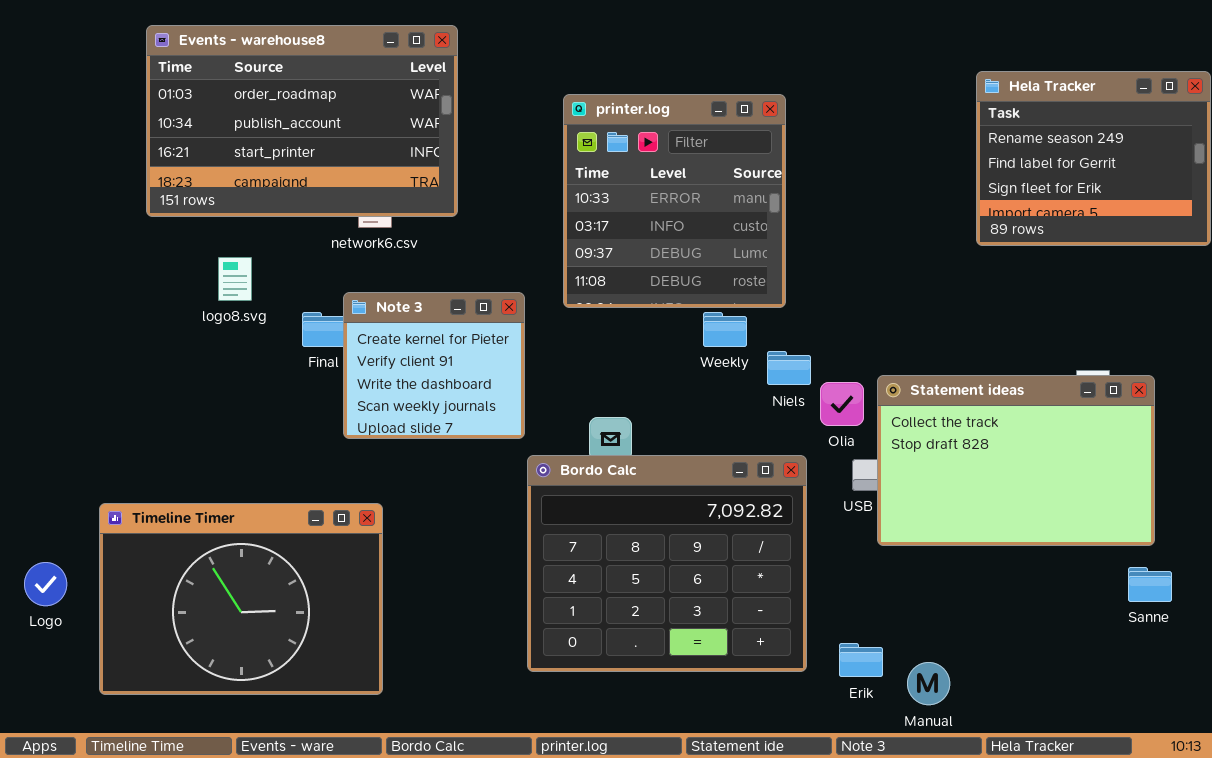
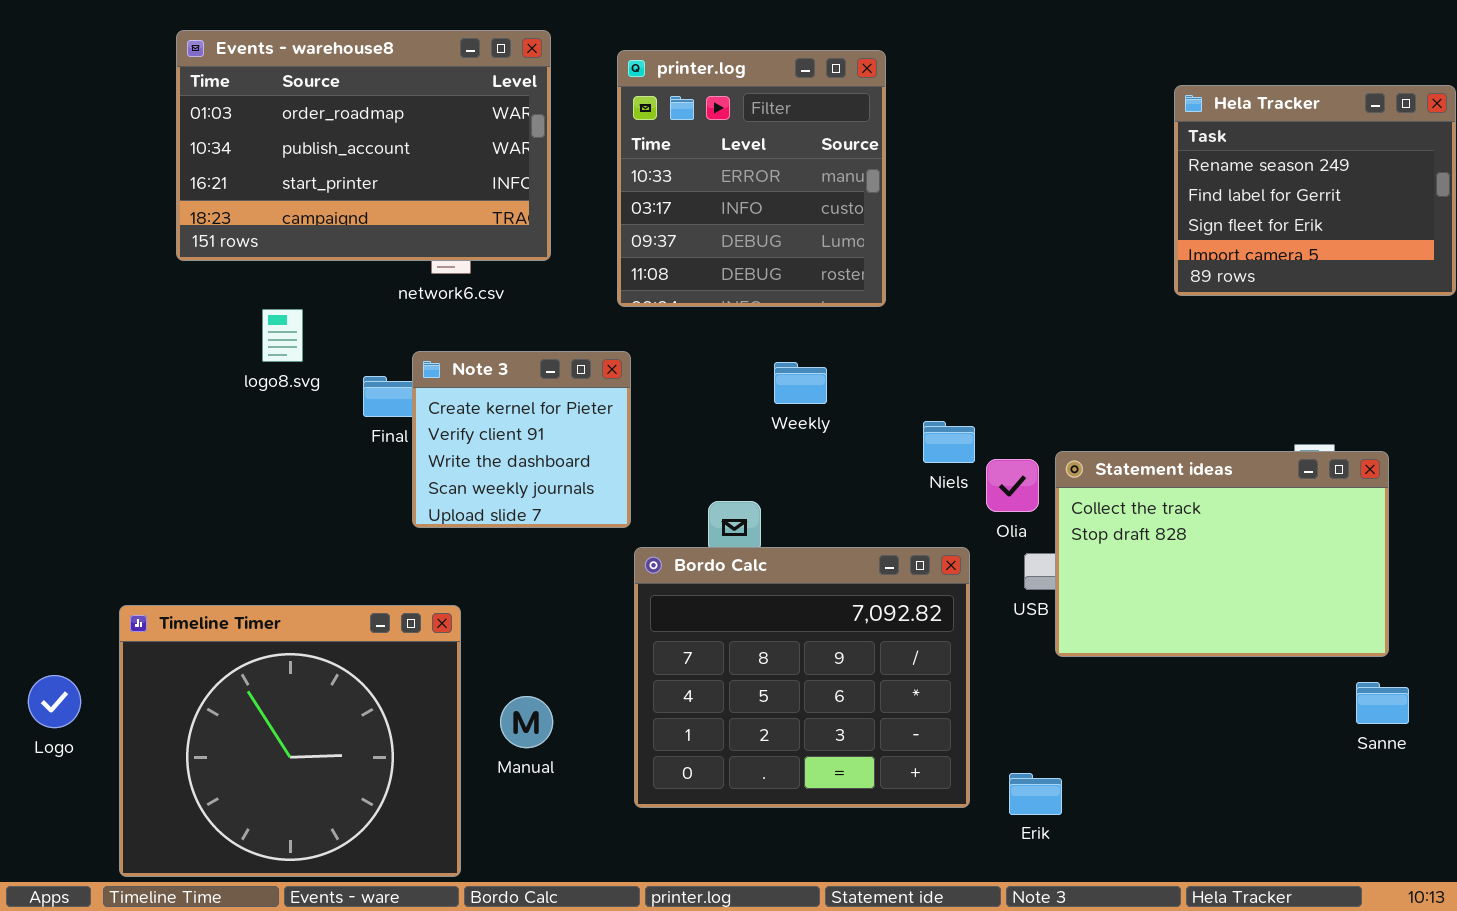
printer.log: [563,94,786,308] -> [617,50,886,307], moved
Weekly: [703,312,747,347] -> [774,362,827,404], moved
Timeline Timer: [99,503,383,695] -> [119,605,461,877], resized
Manual: [907,662,950,705] -> [500,696,553,748], moved

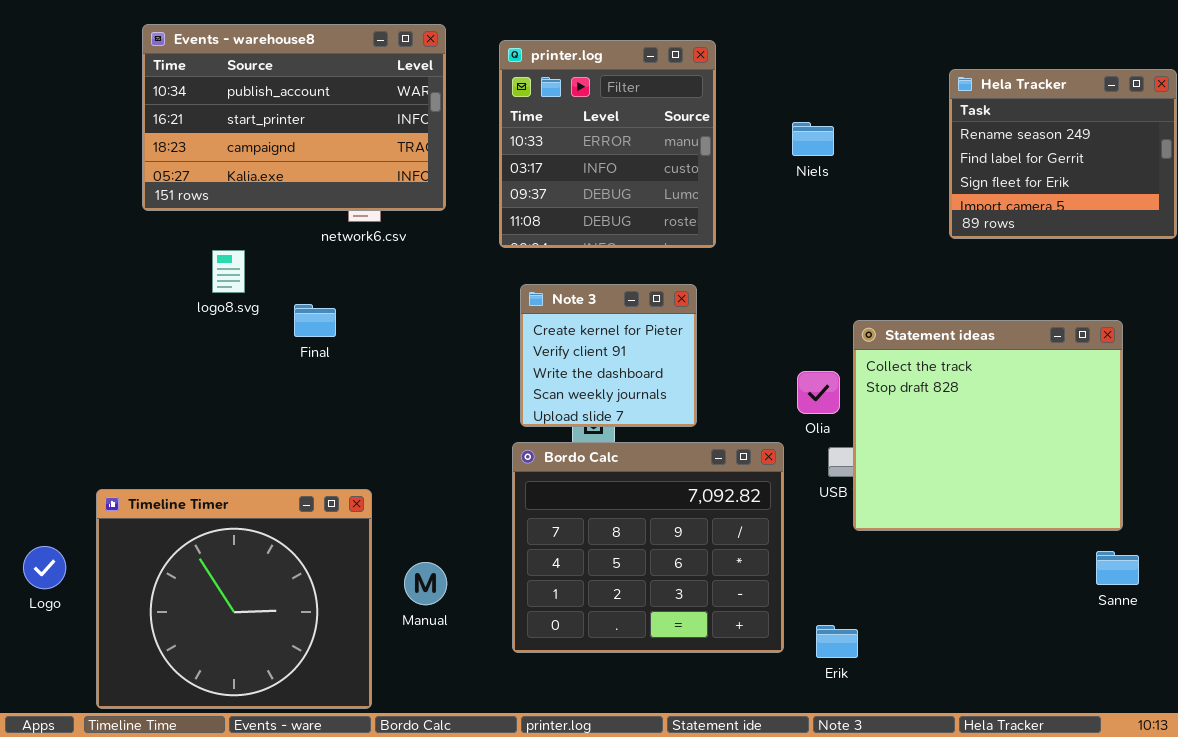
Events - warehouse8: [176,30,551,261] -> [142,24,446,211], scrolled down 1 row
Note 3: [412,351,631,528] -> [520,284,697,427], moved
Niels: [923,421,975,463] -> [792,122,834,156], moved
Statement ideas: [1055,451,1389,657] -> [853,320,1123,531], resized

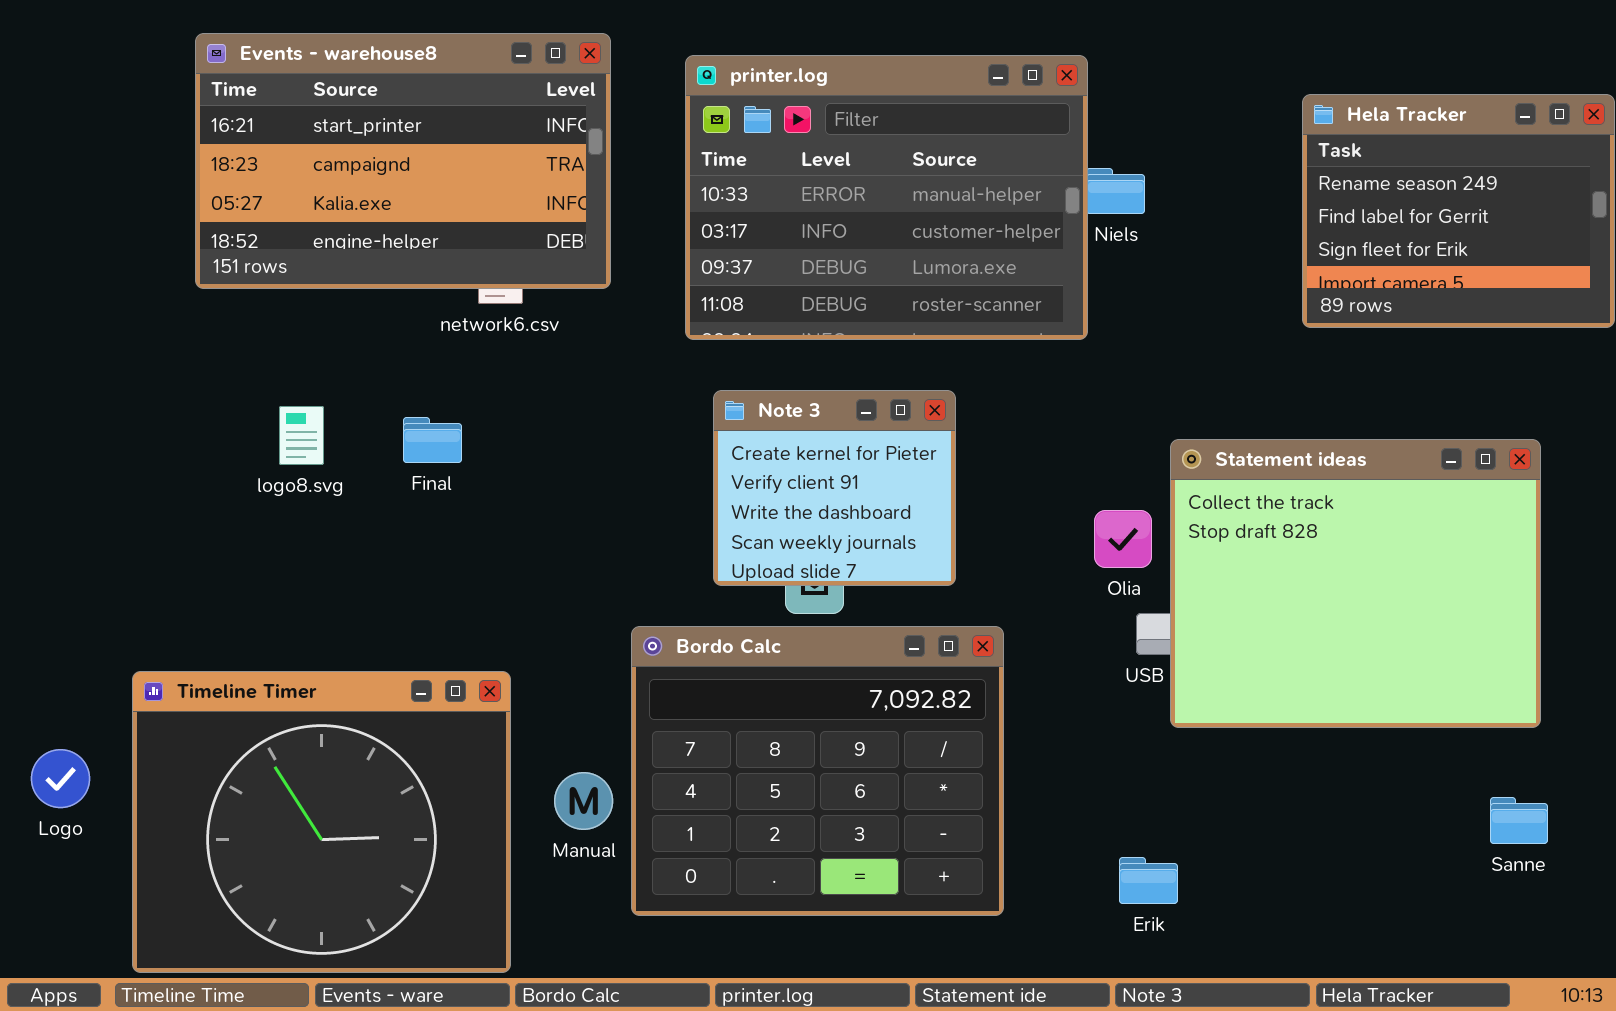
Events - warehouse8: [142,24,446,211] -> [195,33,611,289], scrolled down 1 row
printer.log: [499,40,716,248] -> [685,55,1088,340], resized
logo8.svg: [212,250,245,293] -> [279,406,324,465], moved
Bordo Calc: [512,442,784,653] -> [631,626,1004,916], moved
Sanne: [1096,551,1139,585] -> [1490,797,1548,844], moved

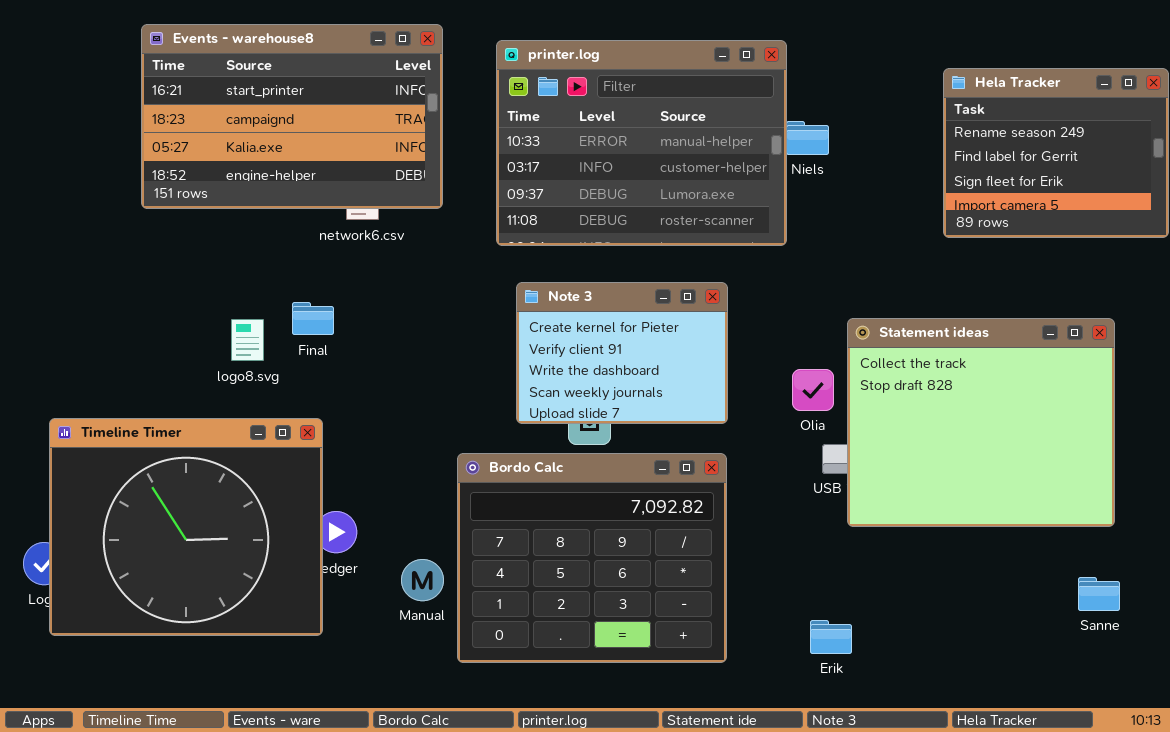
Note 3: [713,390,956,586] -> [516,282,728,424], resized
logo8.svg: [279,406,324,465] -> [231,319,264,361], moved
Timeline Timer: [132,671,511,973] -> [49,418,323,636], moved

